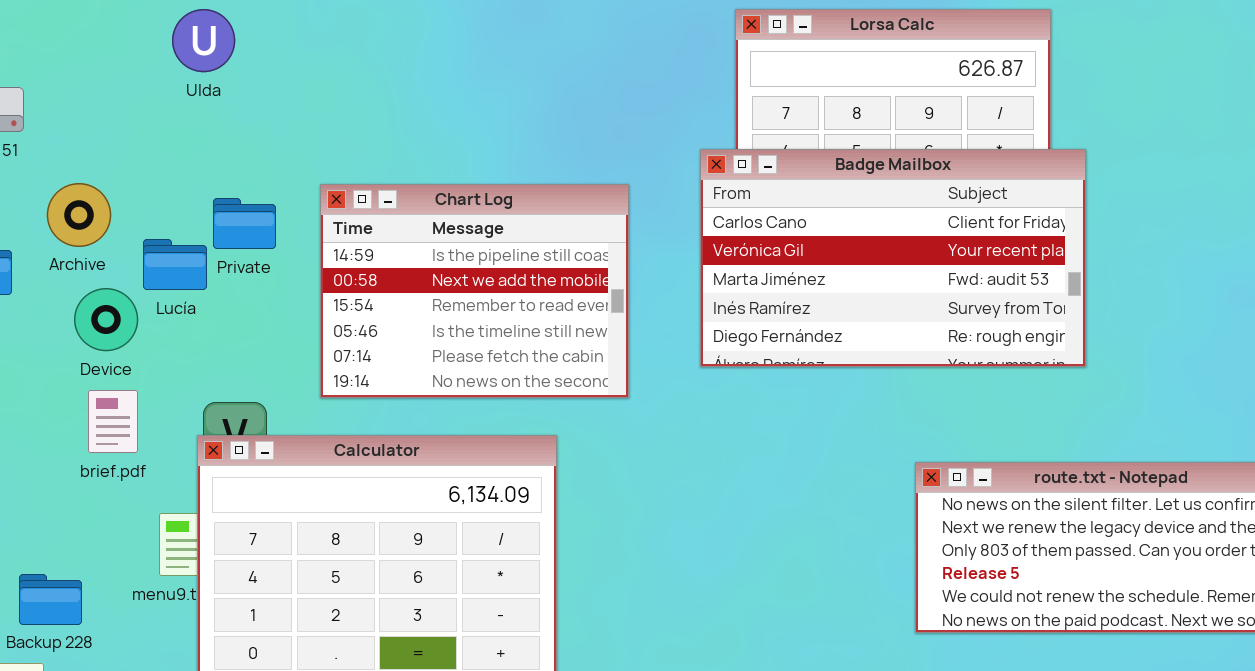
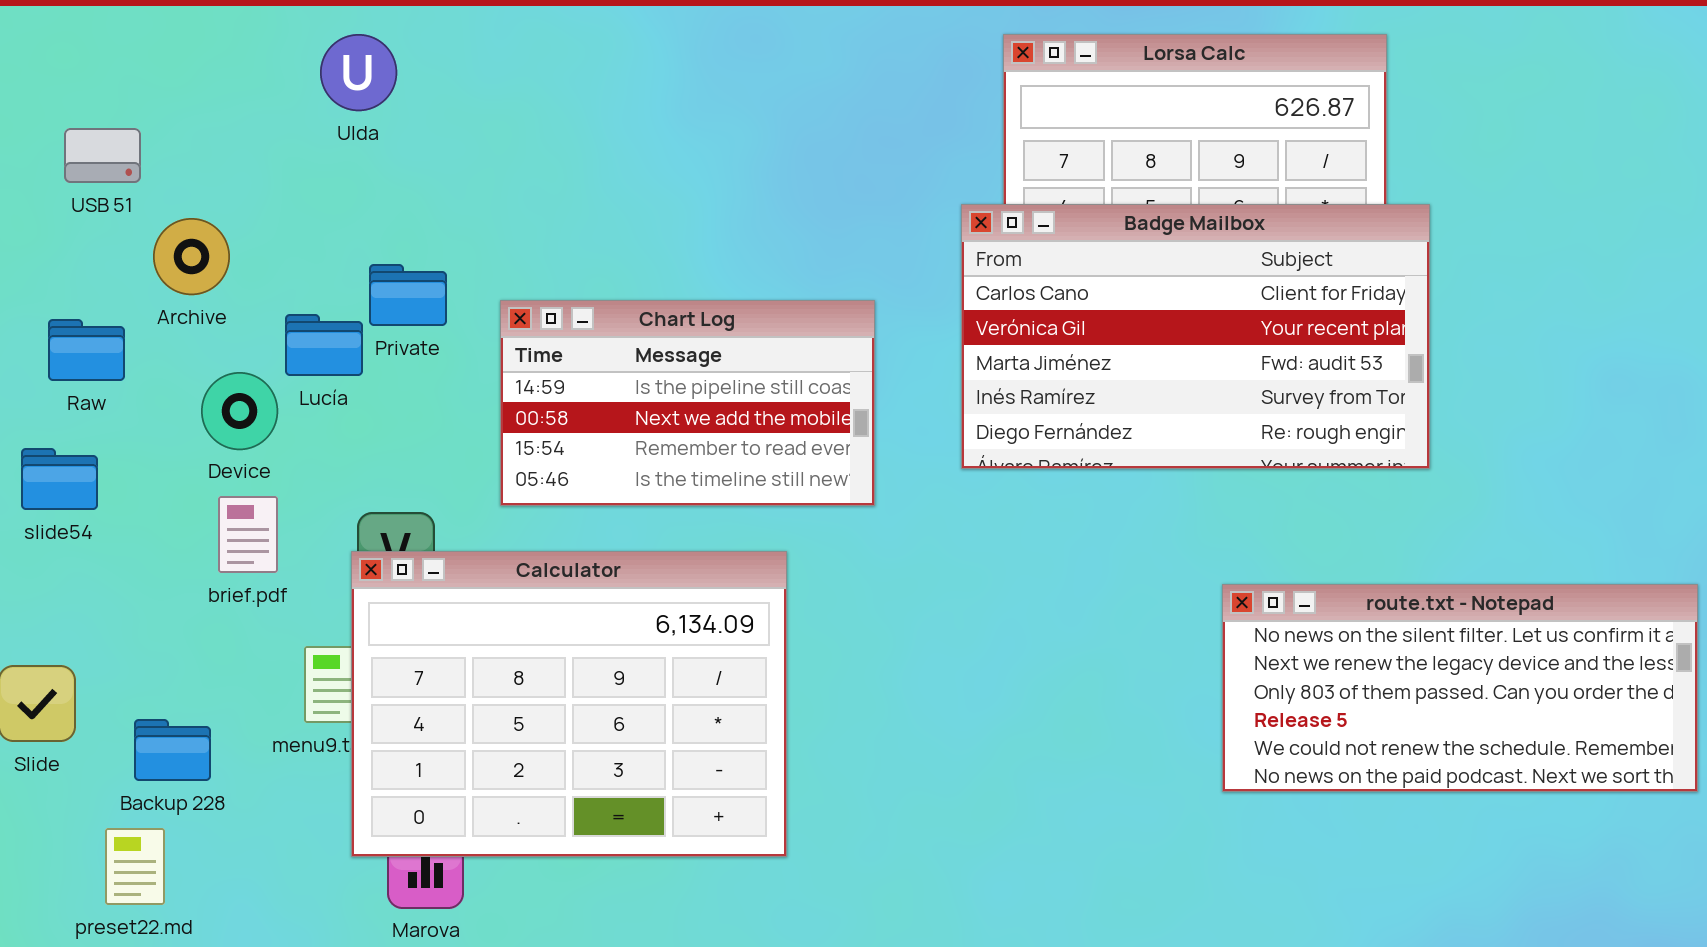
Archive: [47,183,111,247] -> [153,218,230,295], moved
Chart Log: [320,184,629,398] -> [500,300,875,506], resized

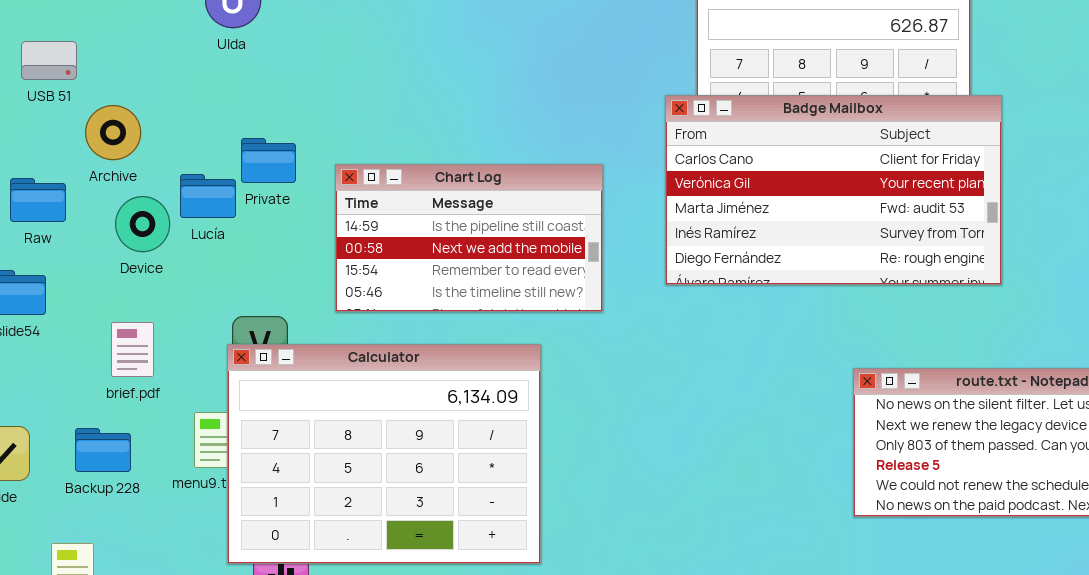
Device: [201,372,278,450] -> [115,196,170,252], moved
brief.pdf: [218,496,278,573] -> [111,322,154,377], moved
Backup 228: [134,719,211,781] -> [75,428,131,472], moved

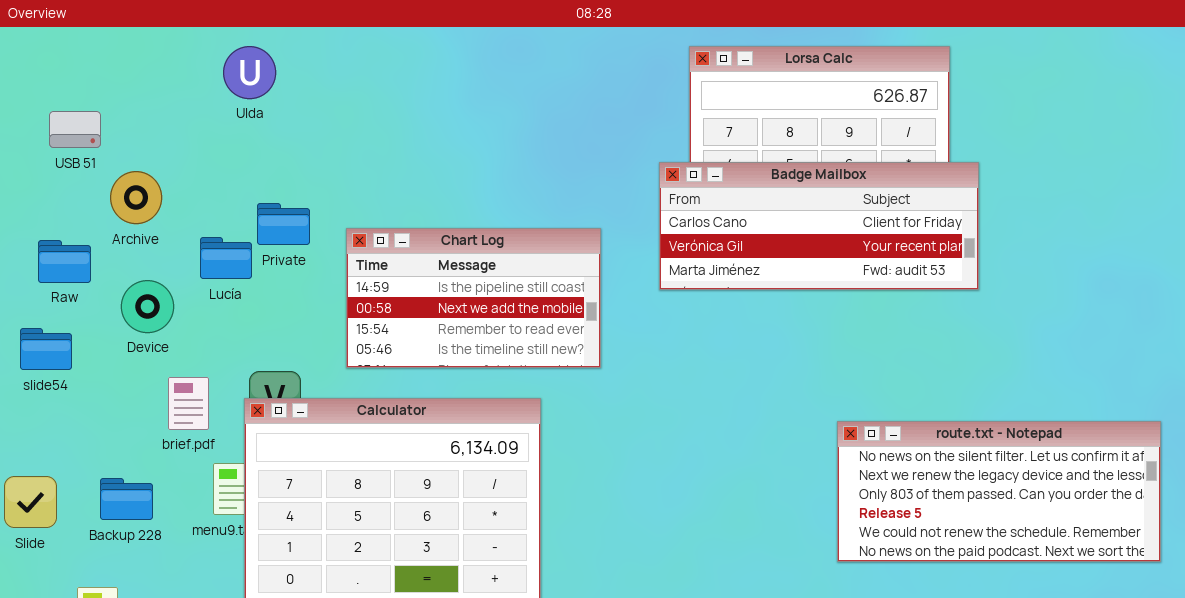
Badge Mailbox: [665,95,1002,285] -> [659,162,979,290], resized
Device: [115,196,170,252] -> [121,280,174,333], moved
brief.pdf: [111,322,154,377] -> [168,377,209,430], moved

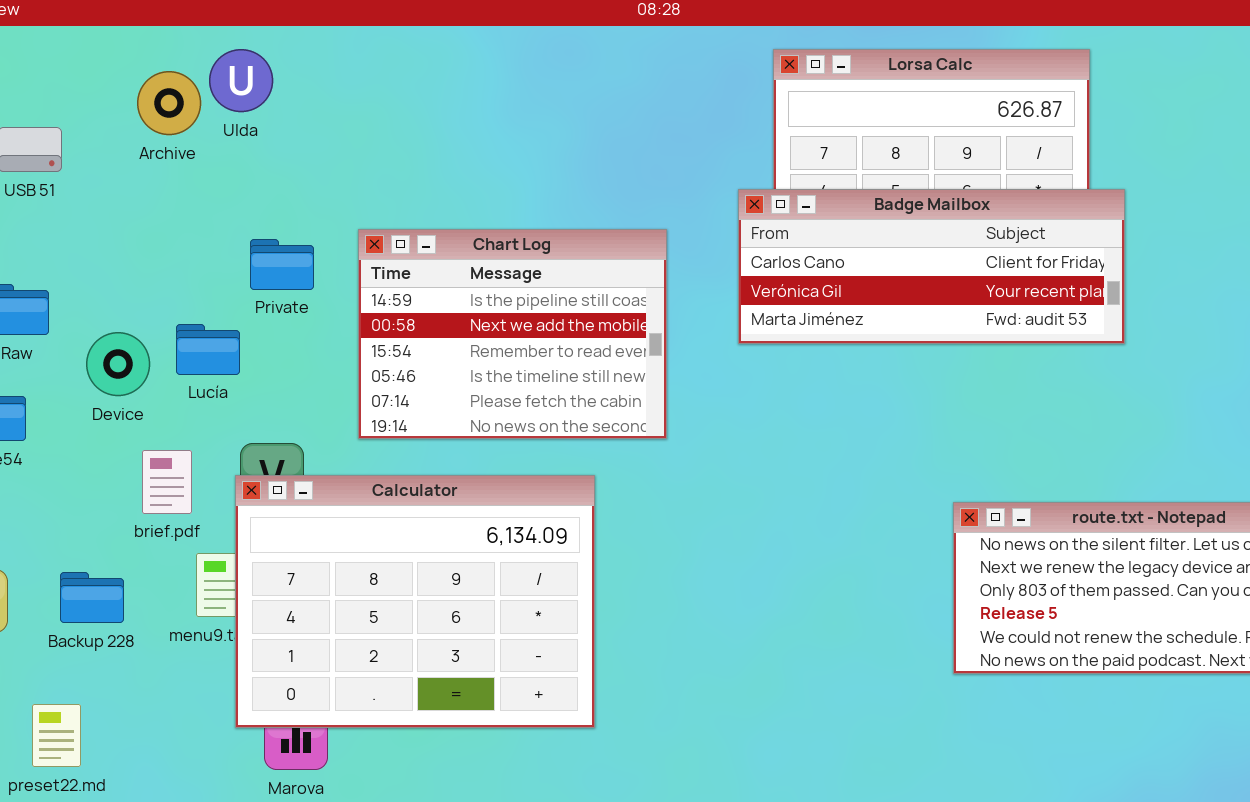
Archive: [110,171,162,224] -> [137,71,201,135], moved
Chart Log: [346,228,601,368] -> [358,229,667,439], resized
Lucía: [200,237,252,279] -> [176,324,240,375], moved

